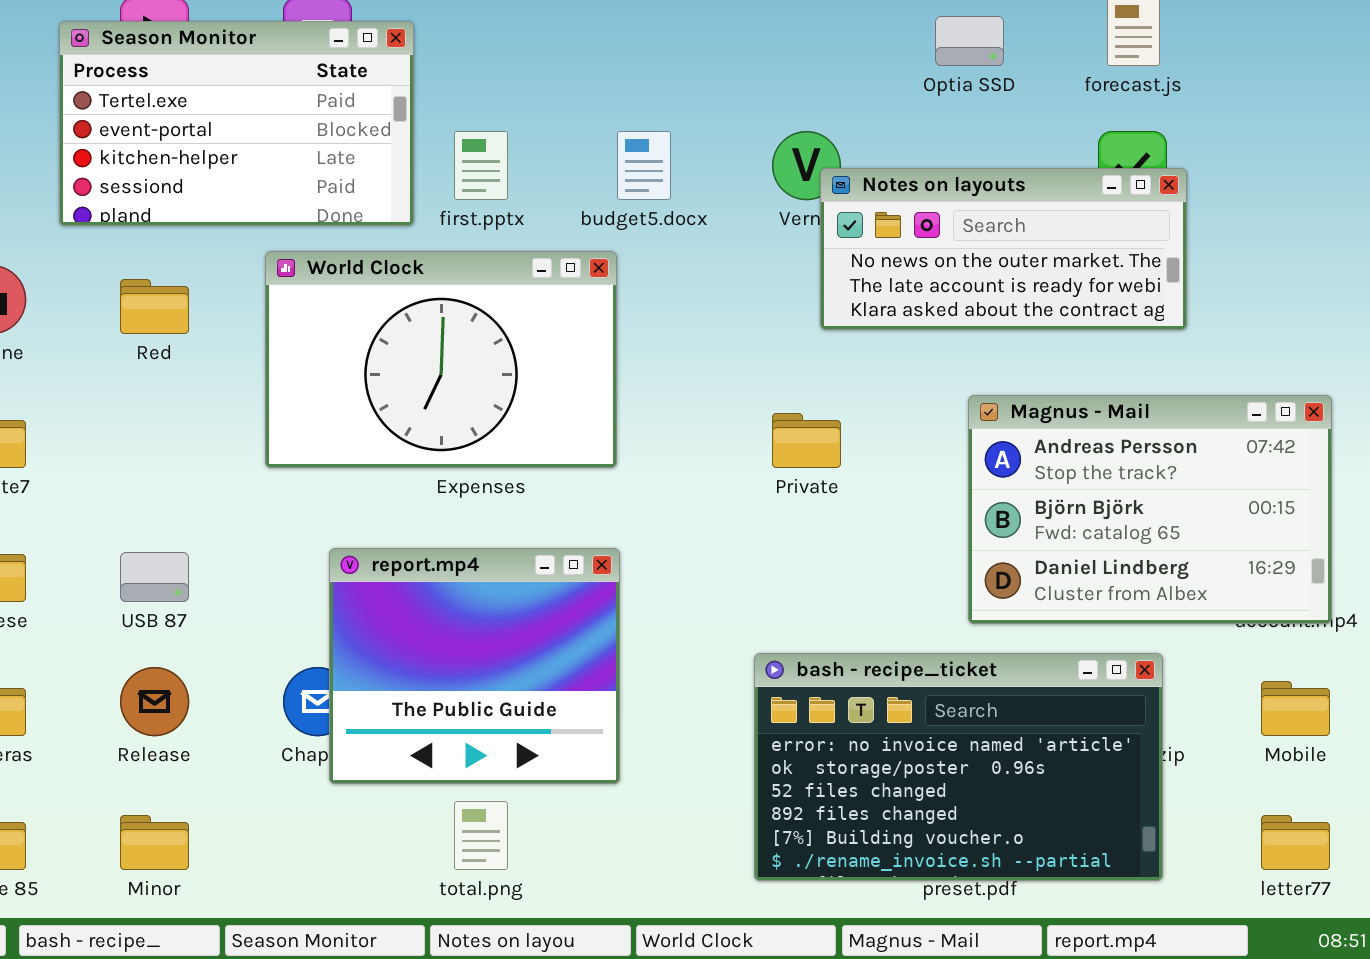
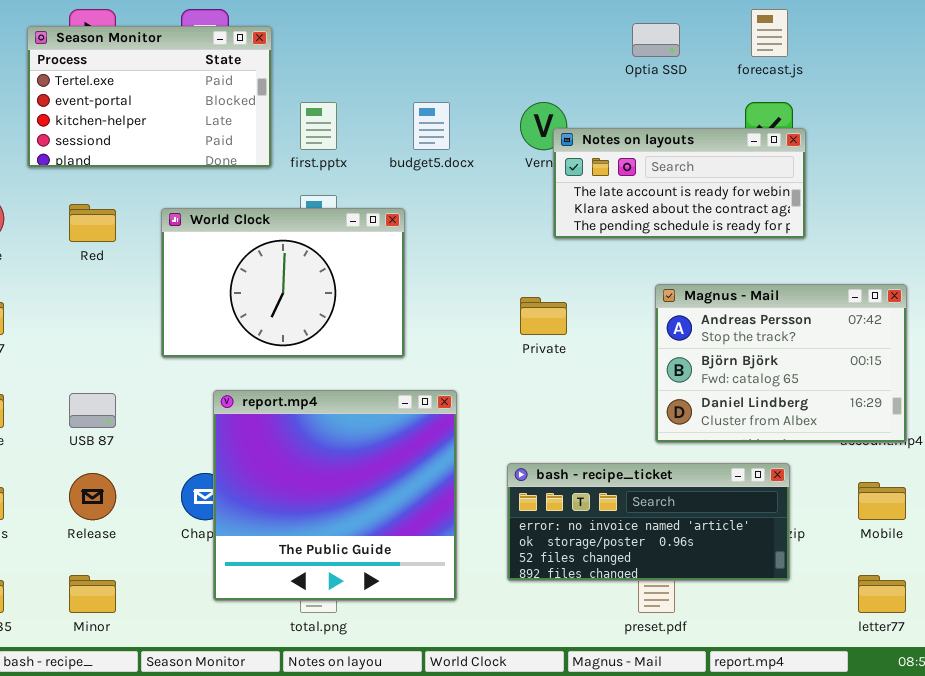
Notes on layouts: [820,168,1187,330] -> [553,128,806,239], scrolled down 1 row
World Clock: [265,251,617,468] -> [161,208,405,358], moved
report.mp4: [329,548,620,784] -> [213,390,457,601], resized
bash - recipe_ticket: [754,653,1163,881] -> [507,463,790,581], resized

